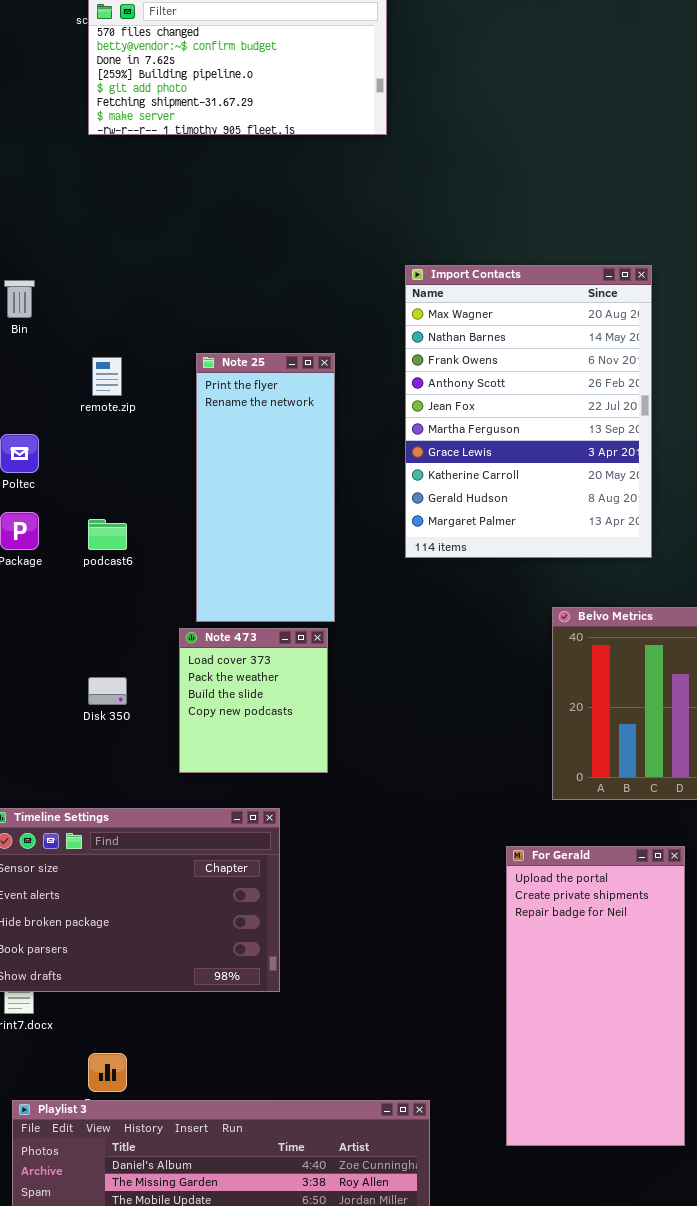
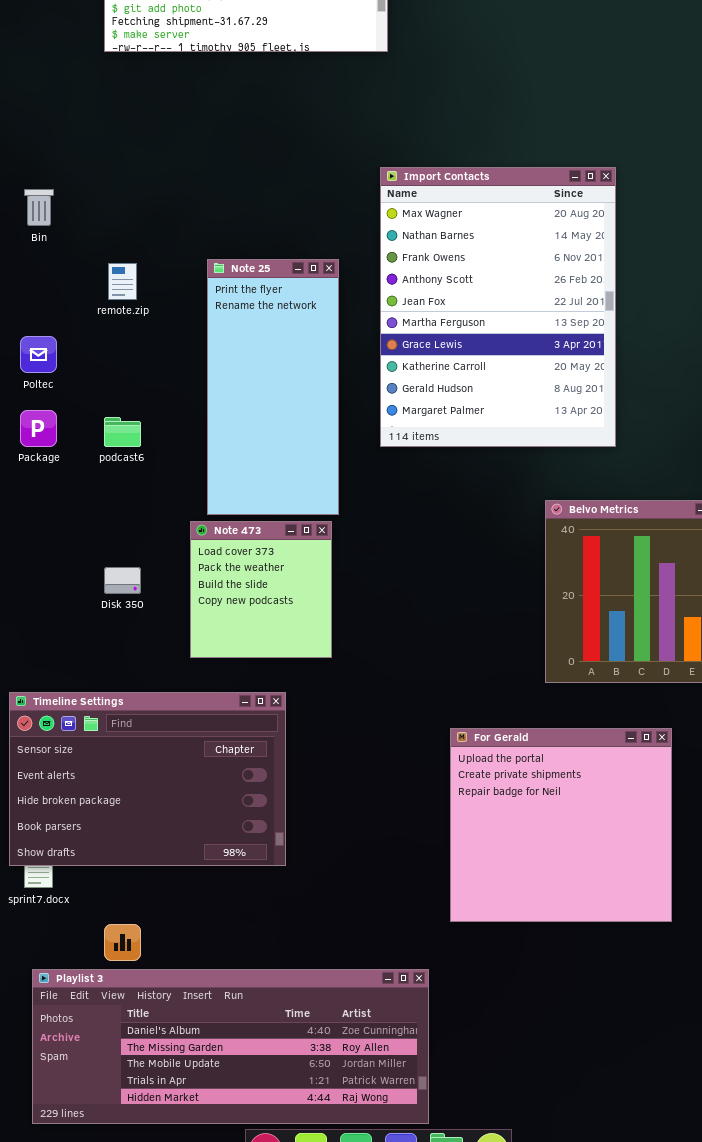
Import Contacts: [405,265,652,558] -> [380,167,616,447], moved
For Gerald: [506,846,685,1146] -> [450,728,672,922], resized

